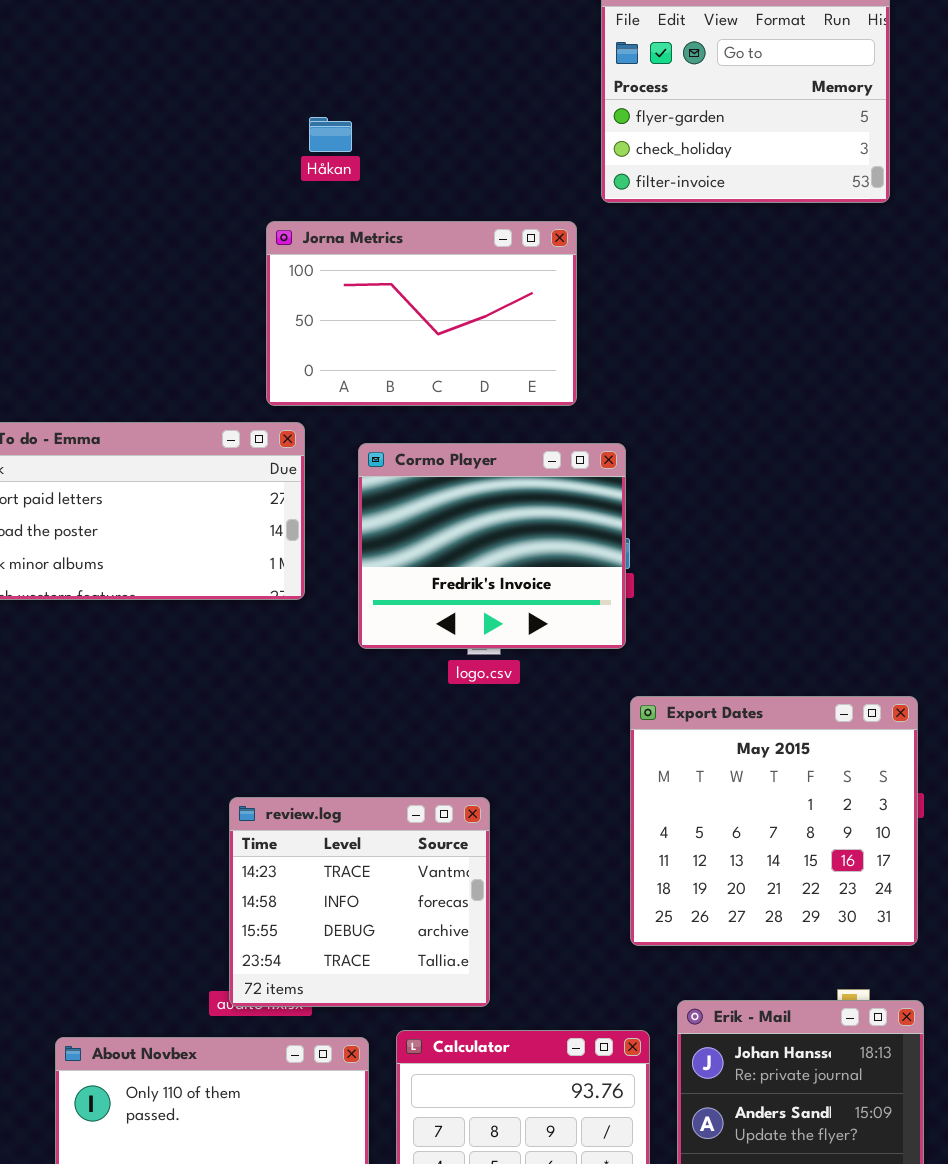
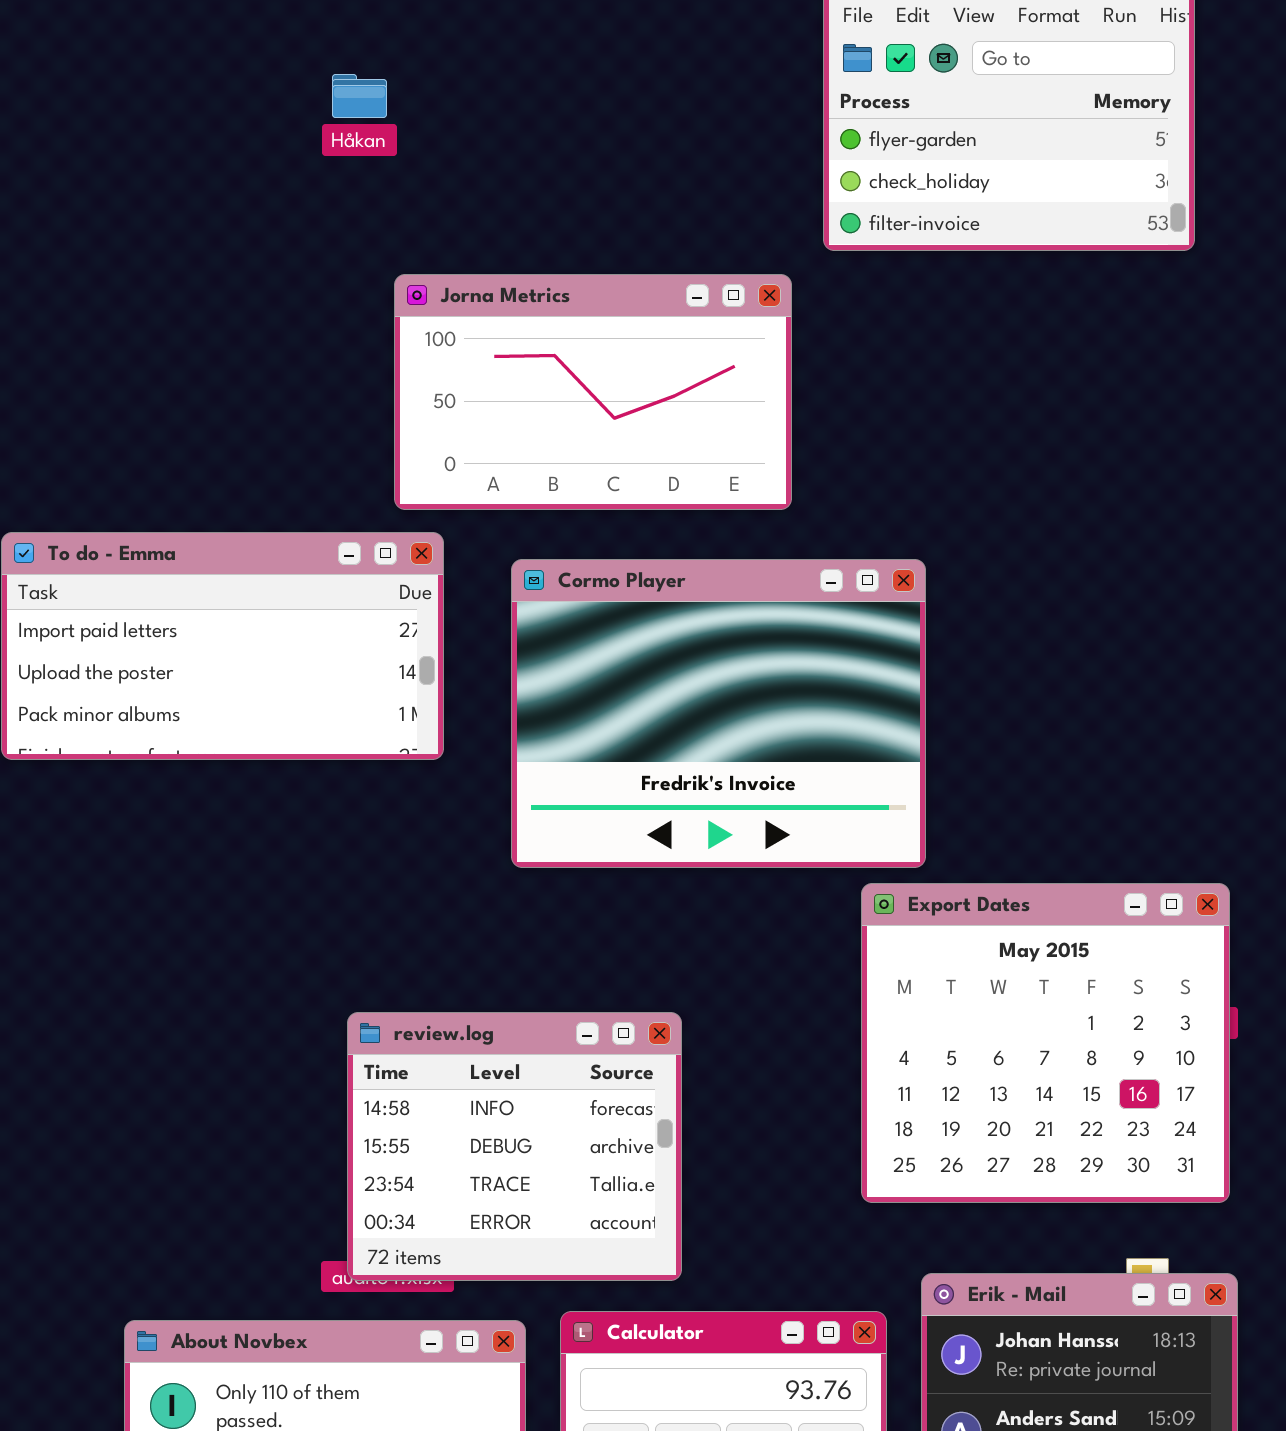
Håkan: [309,117,352,152] -> [332,74,387,118], moved
Cormo Player: [358,443,626,649] -> [511,559,926,868], resized
review.log: [229,797,490,1007] -> [347,1012,682,1281], scrolled down 1 row

